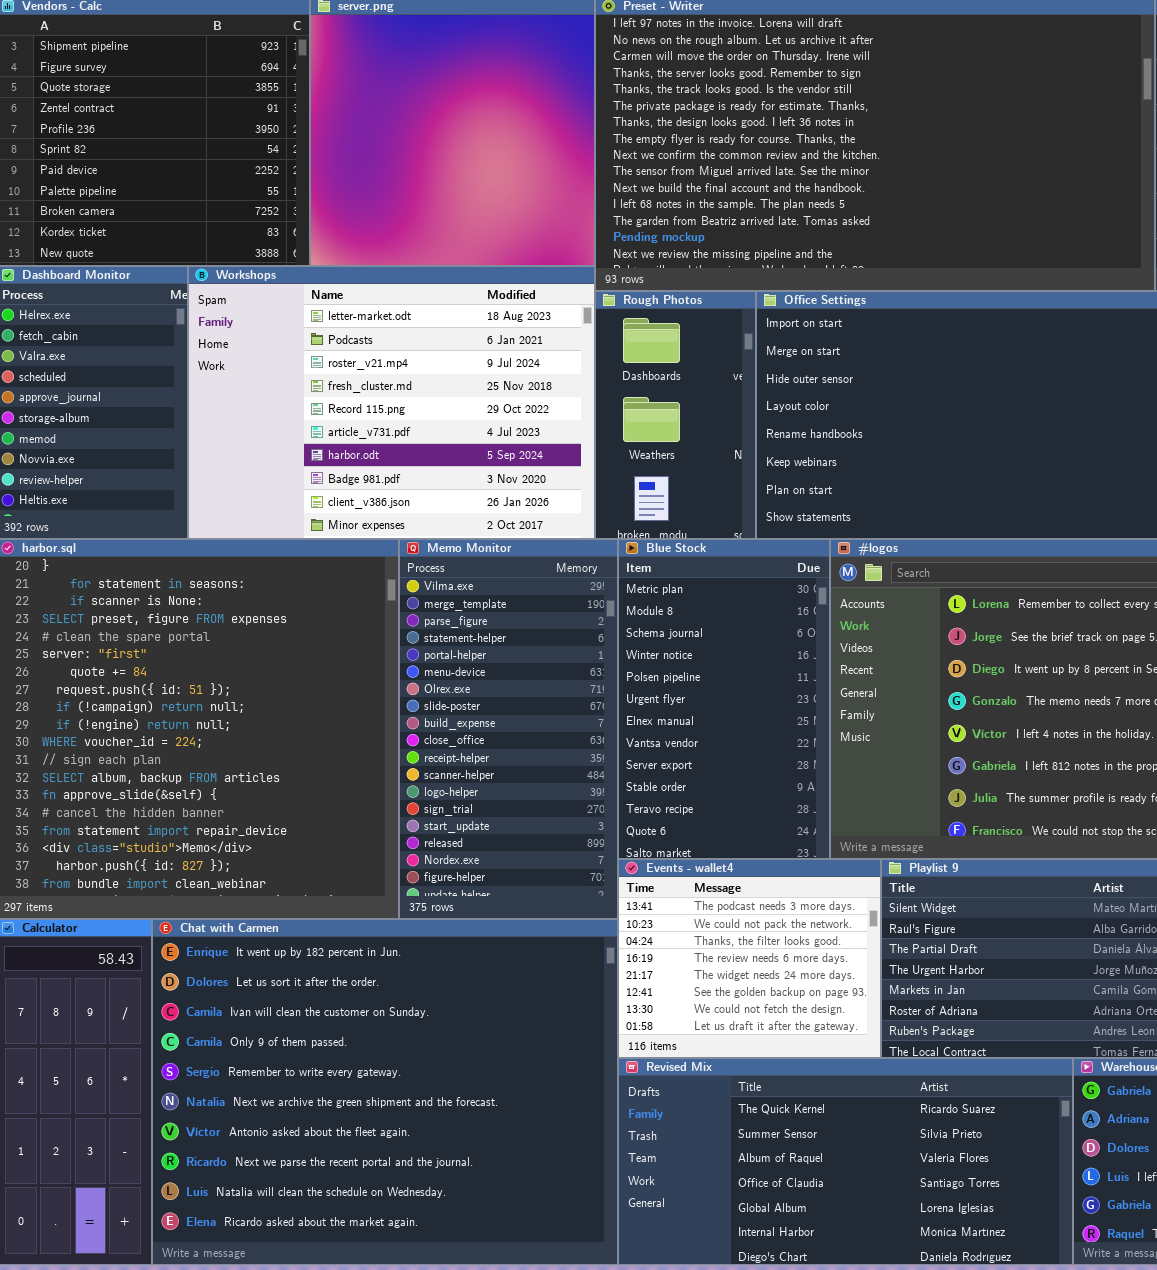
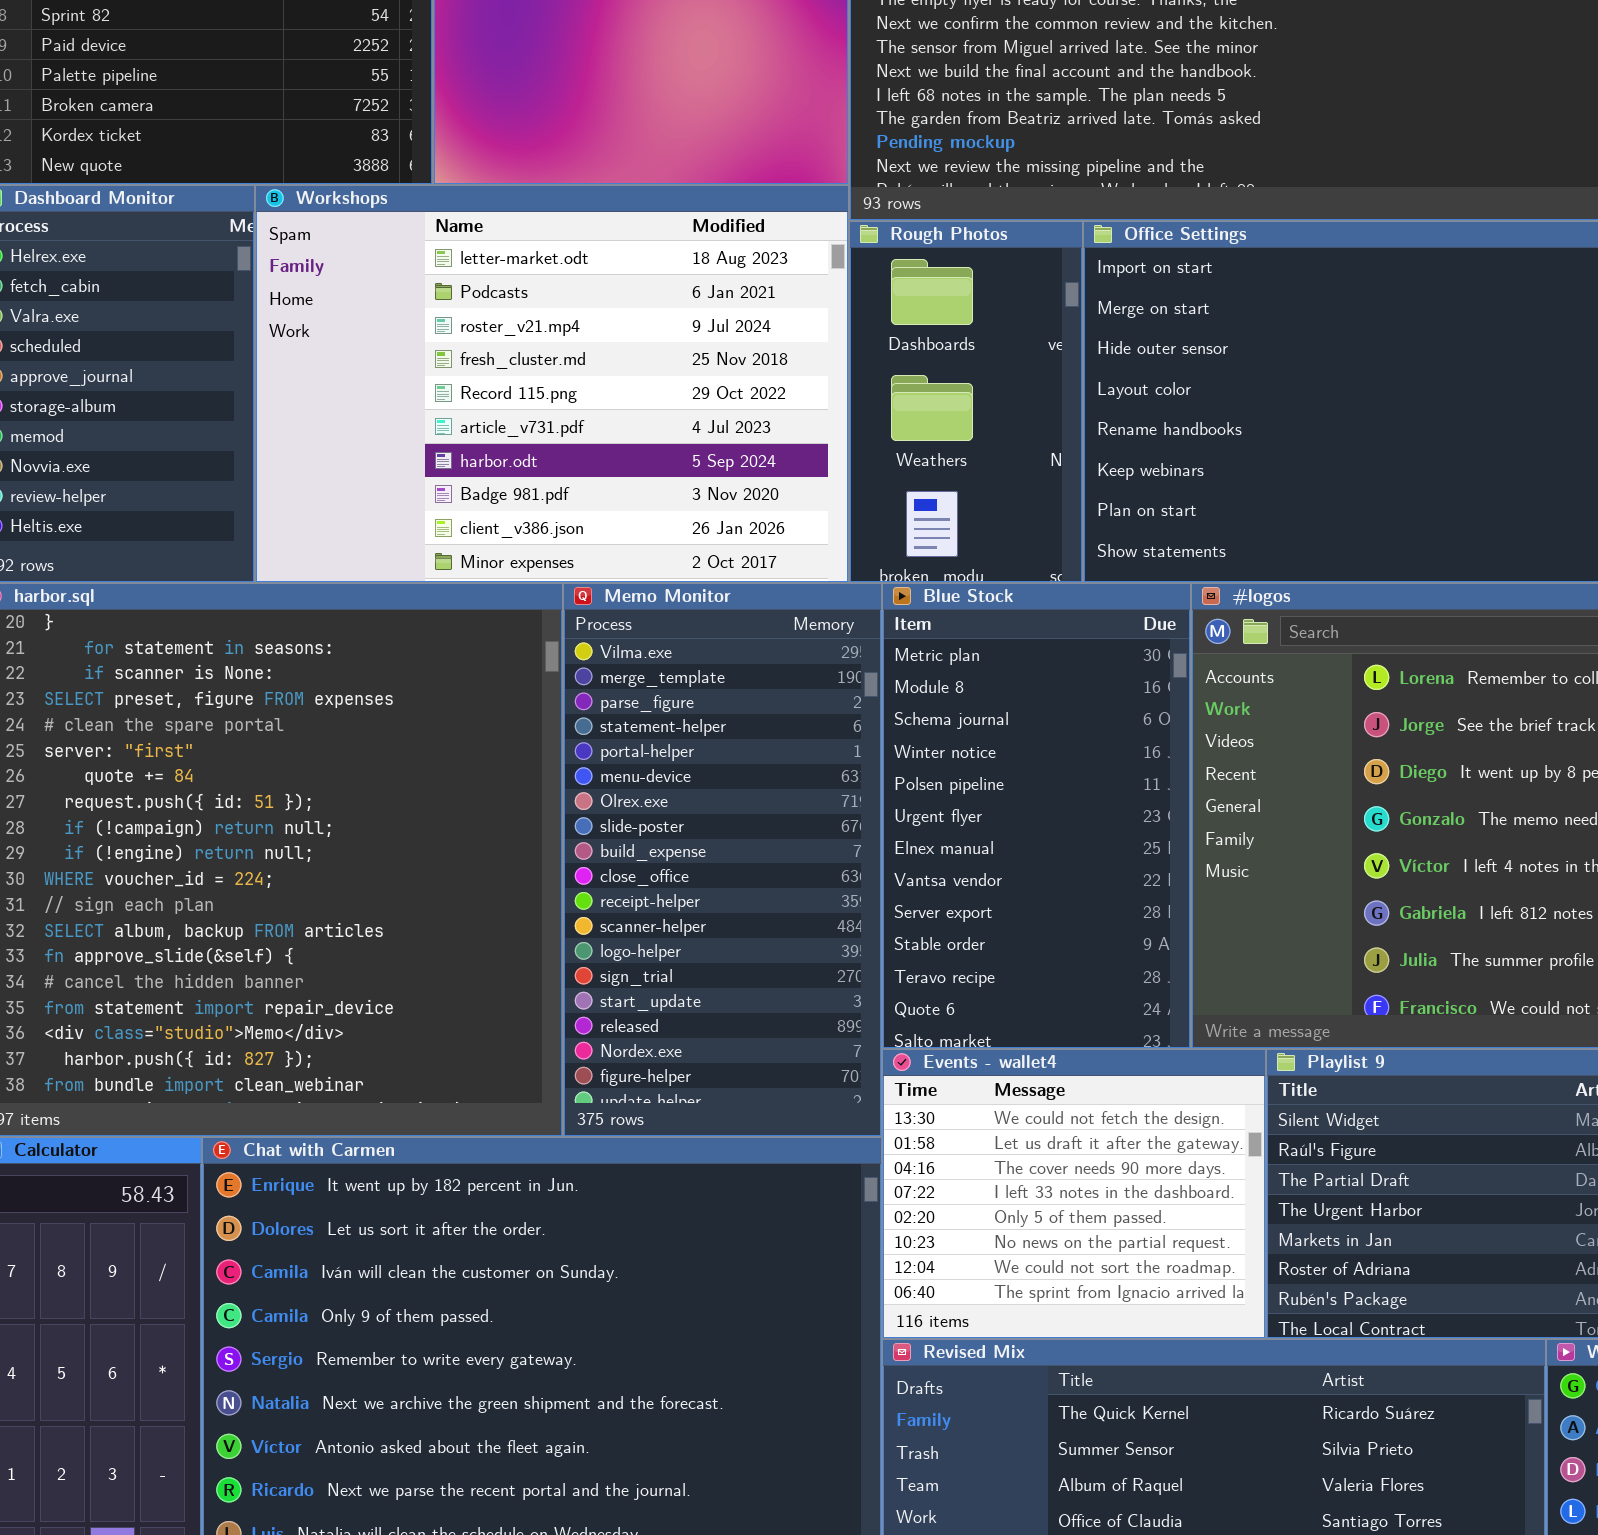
Events - wallet4: [618,859,881,1058] -> [882,1049,1266,1339], scrolled down 6 rows

